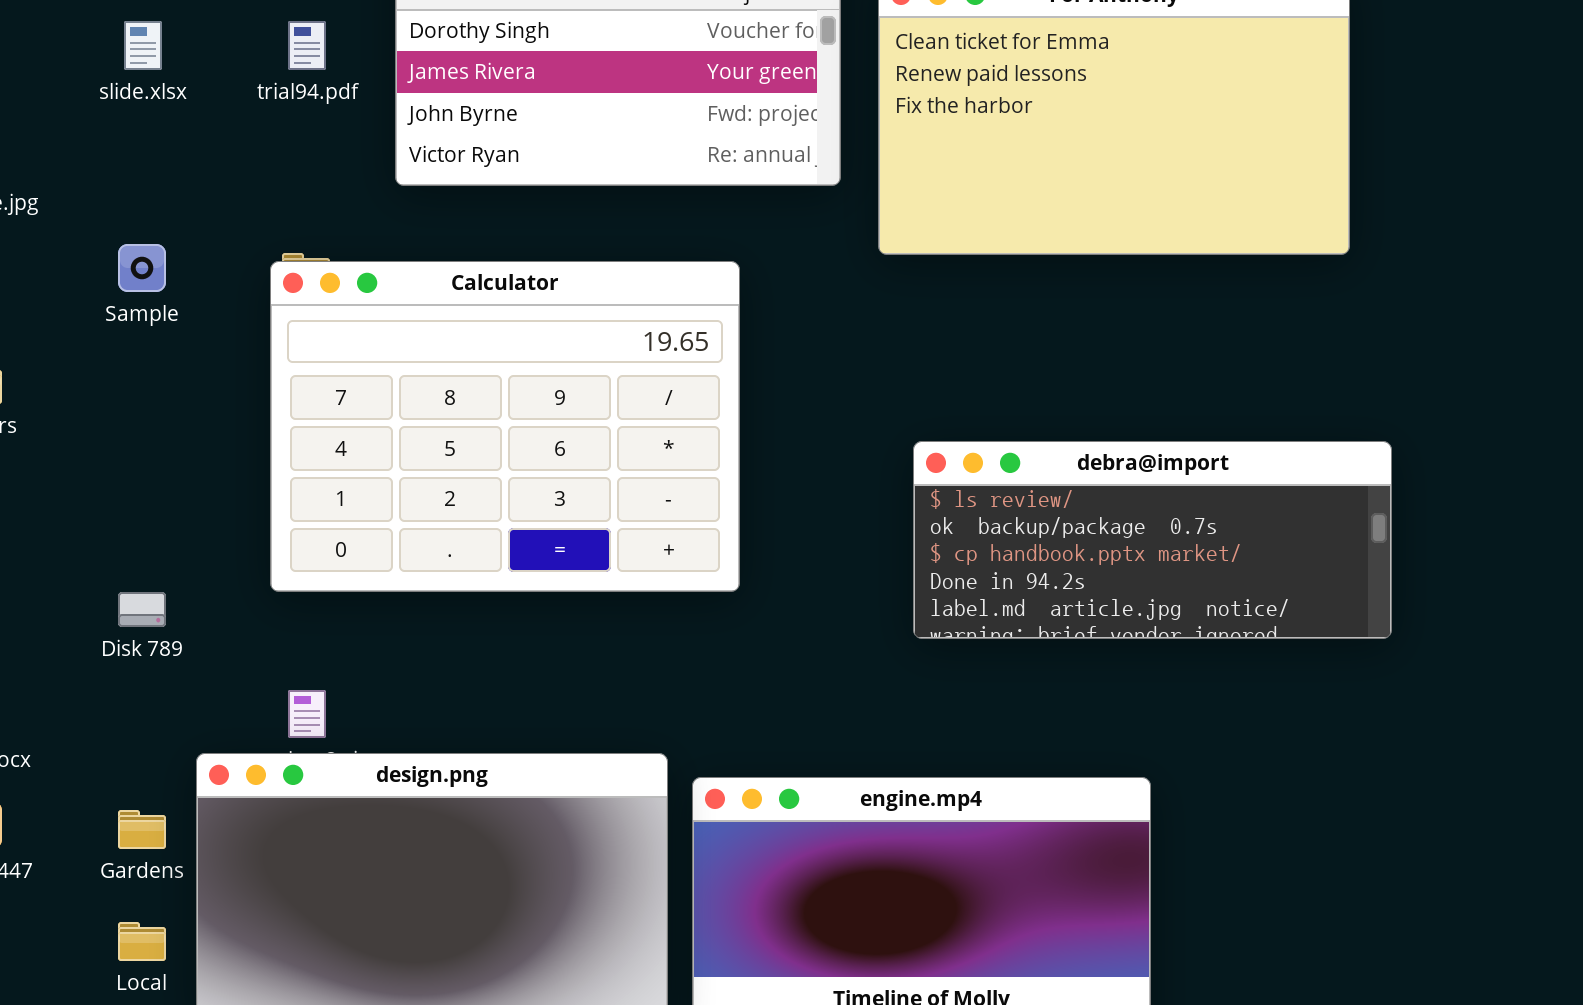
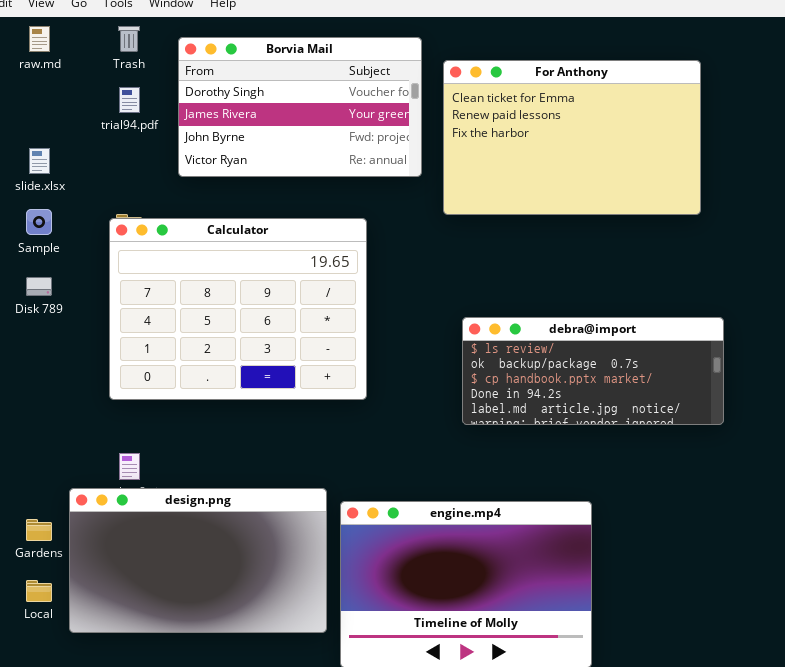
slide.xlsx: [124,21,162,70] -> [29,148,50,174], moved
Disk 789: [118,592,166,627] -> [26,277,52,296], moved

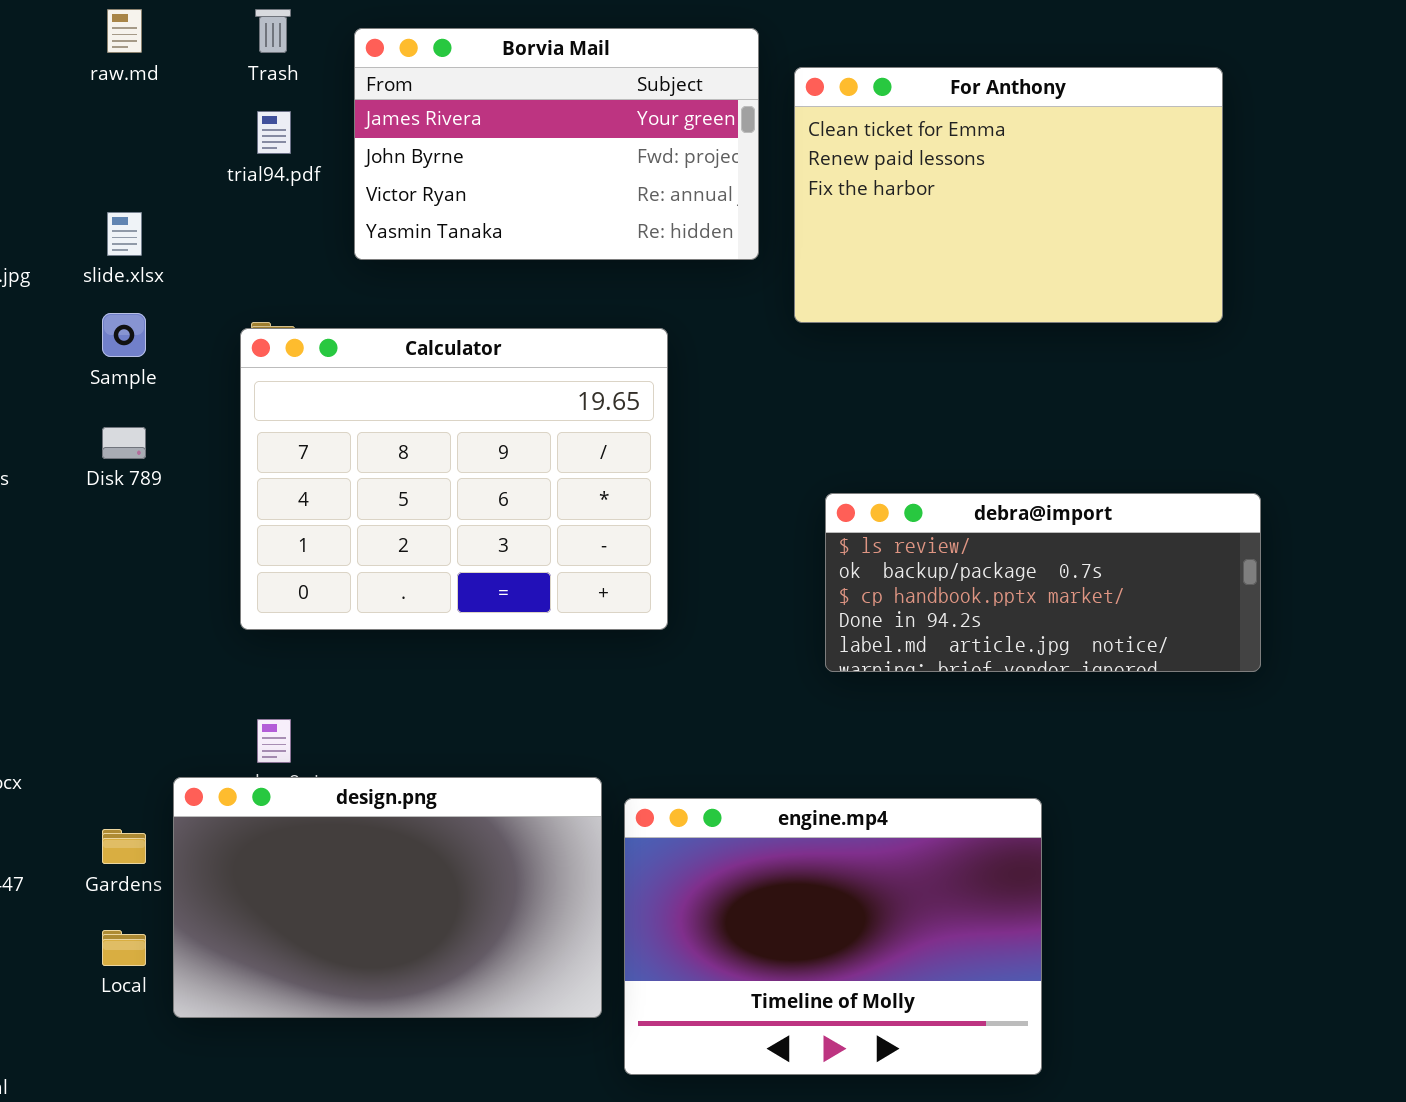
Borvia Mail: [178,37,422,177] -> [354,28,759,260], scrolled down 1 row

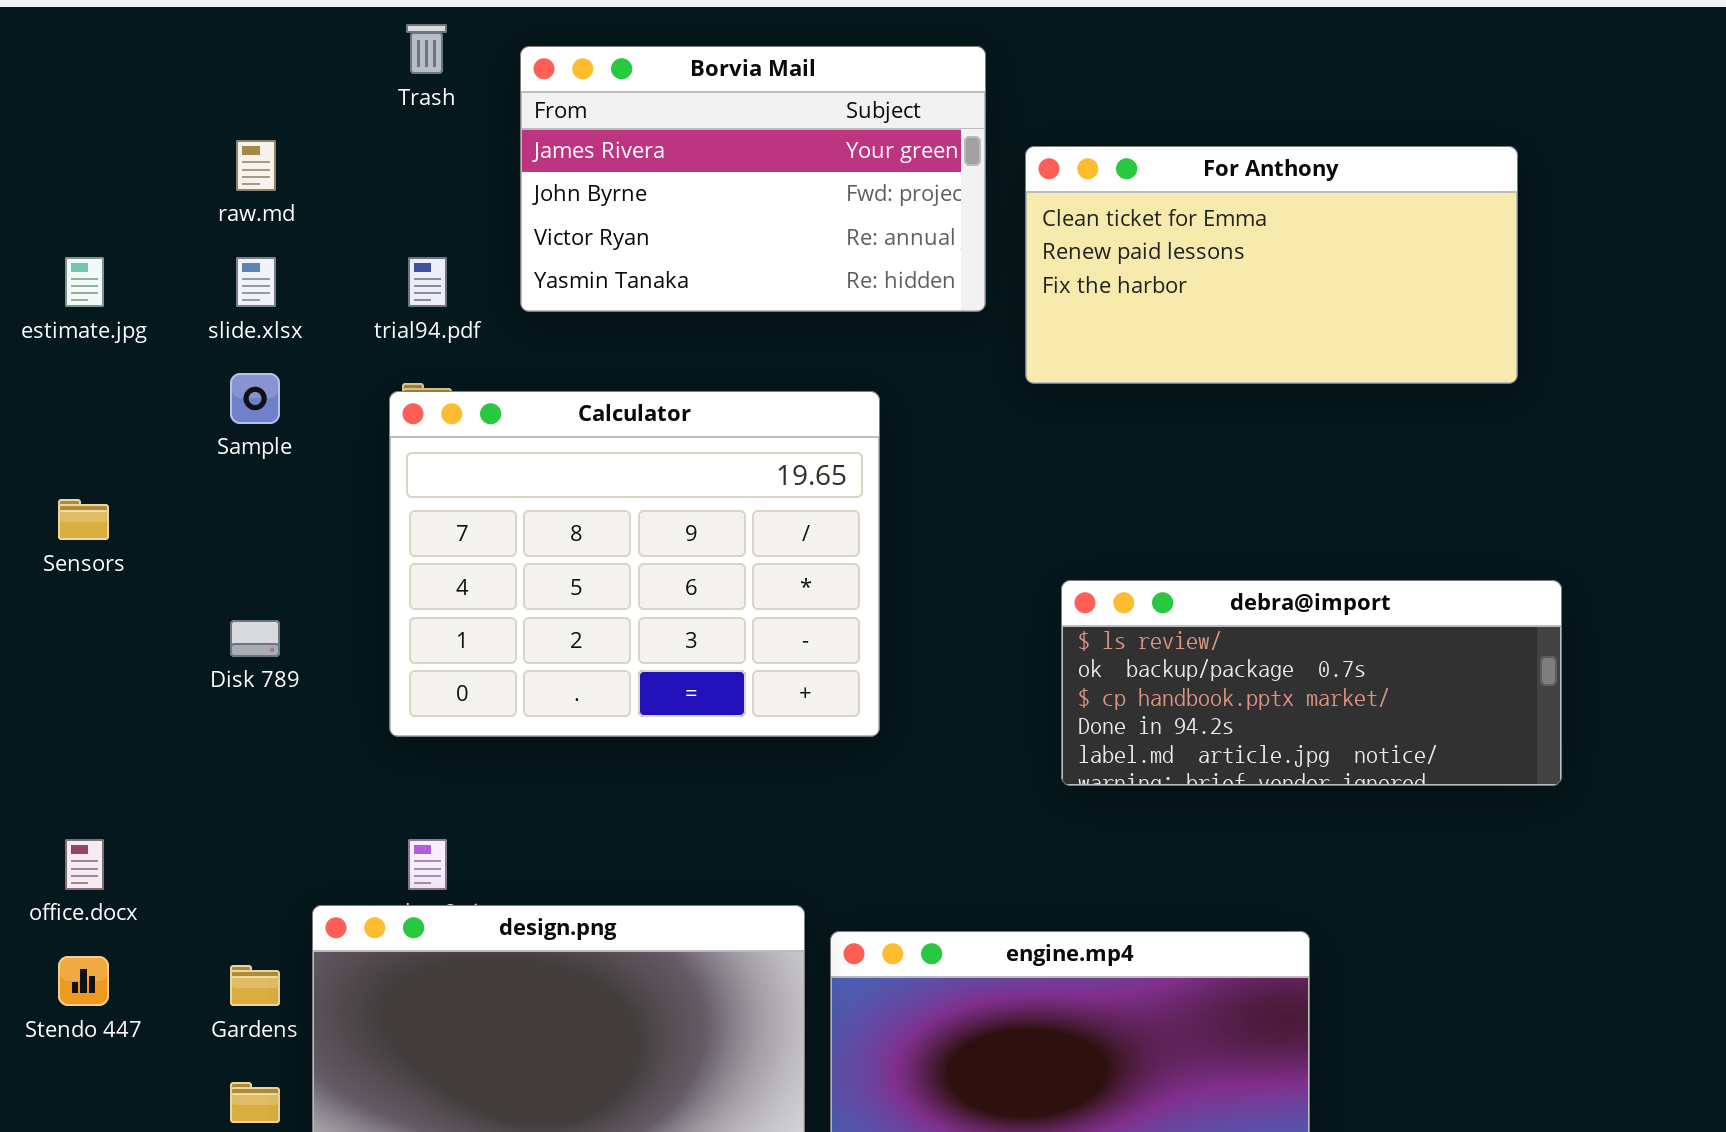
raw.md: [107,9,142,53] -> [236,140,276,191], moved
For Anthony: [794,67,1223,323] -> [1025,146,1518,384], resized
trial94.pdf: [257,111,291,154] -> [408,257,447,307], moved
Disk 789: [102,427,146,459] -> [230,620,280,657], moved

